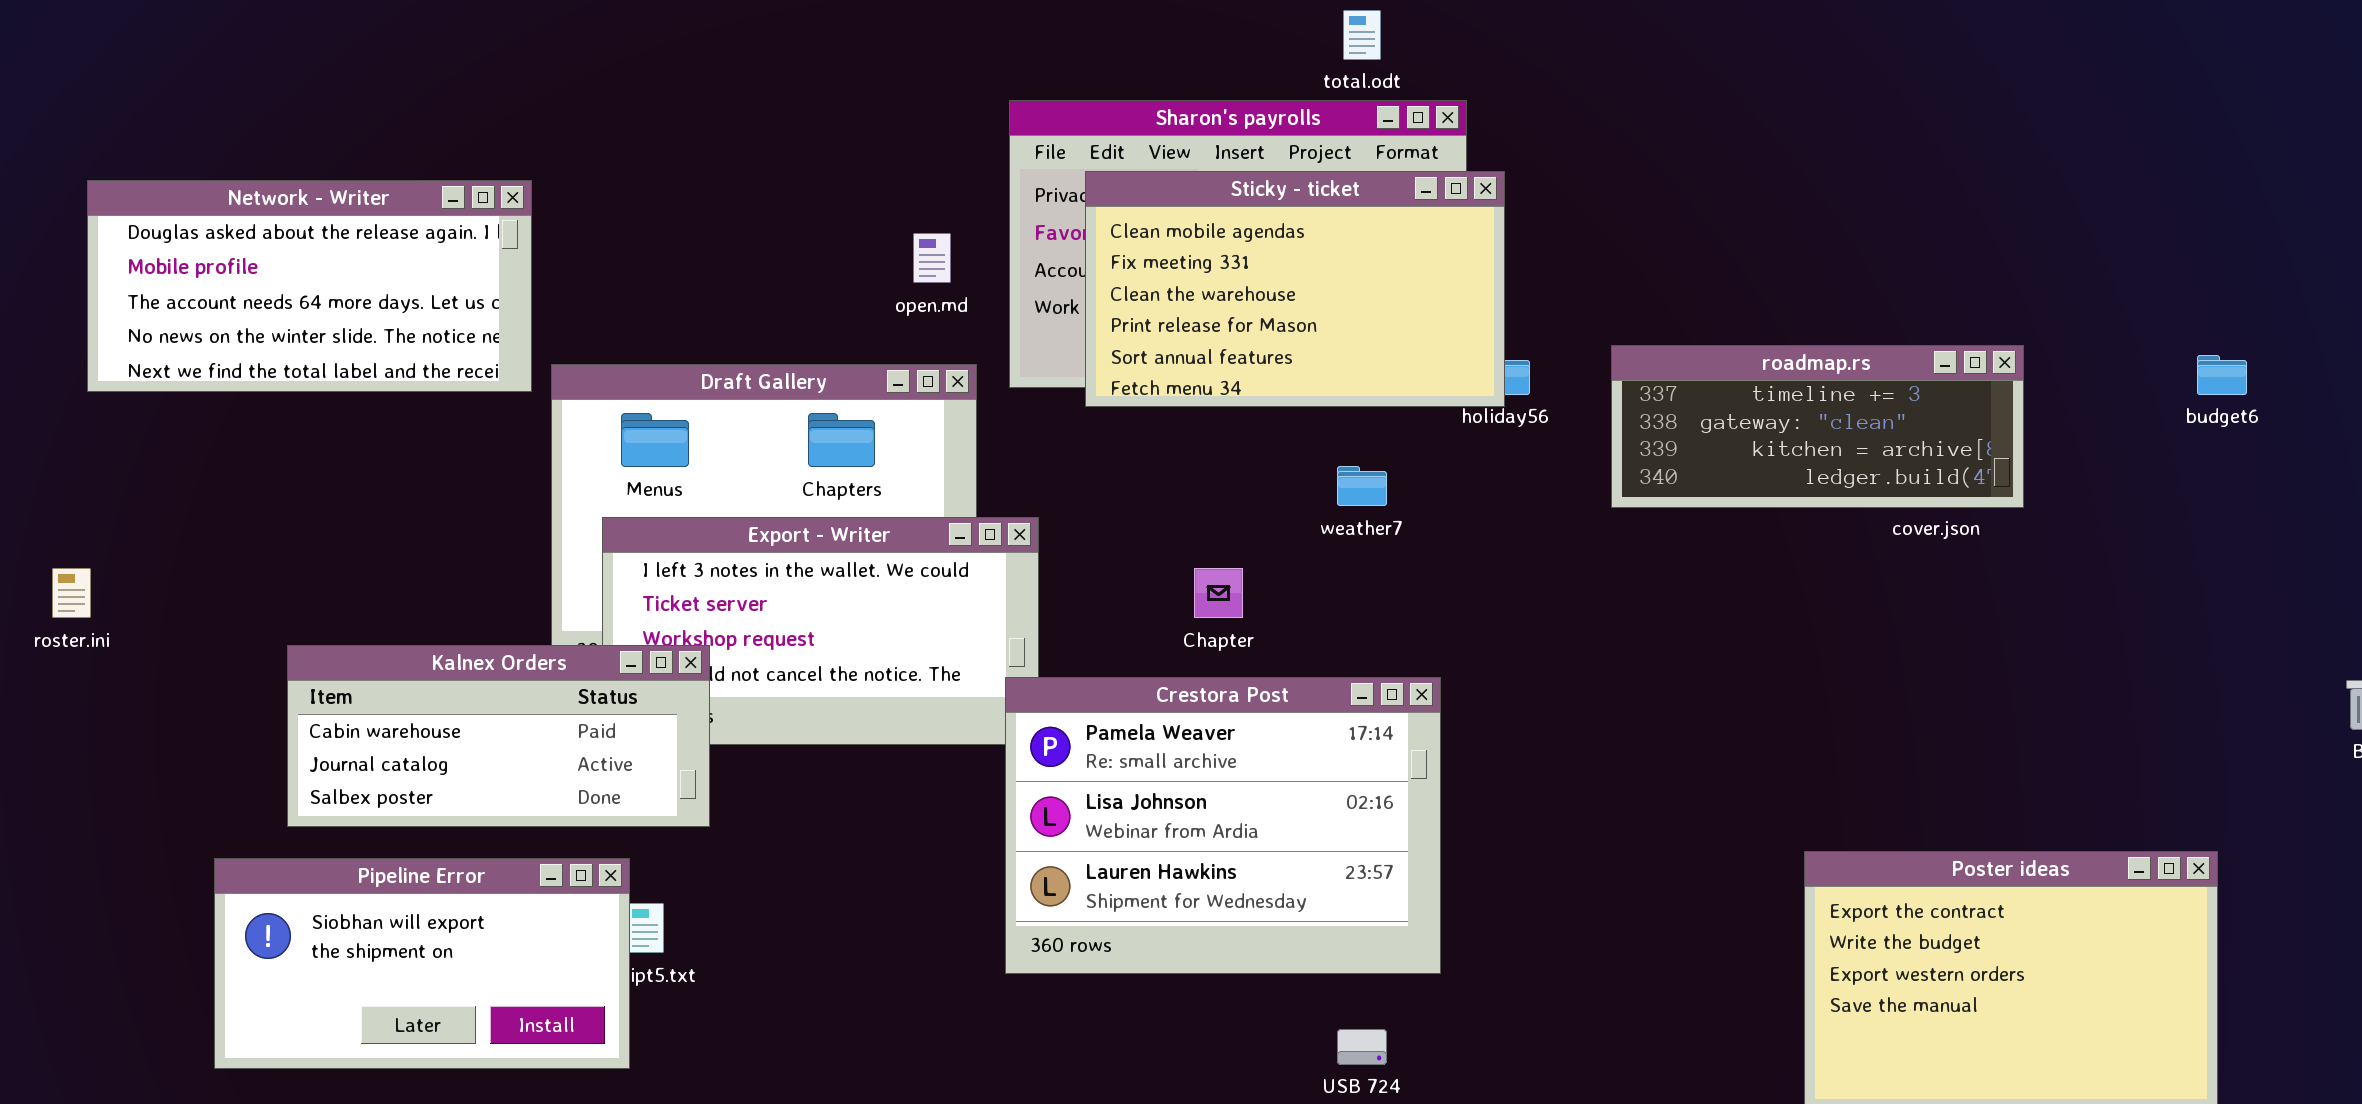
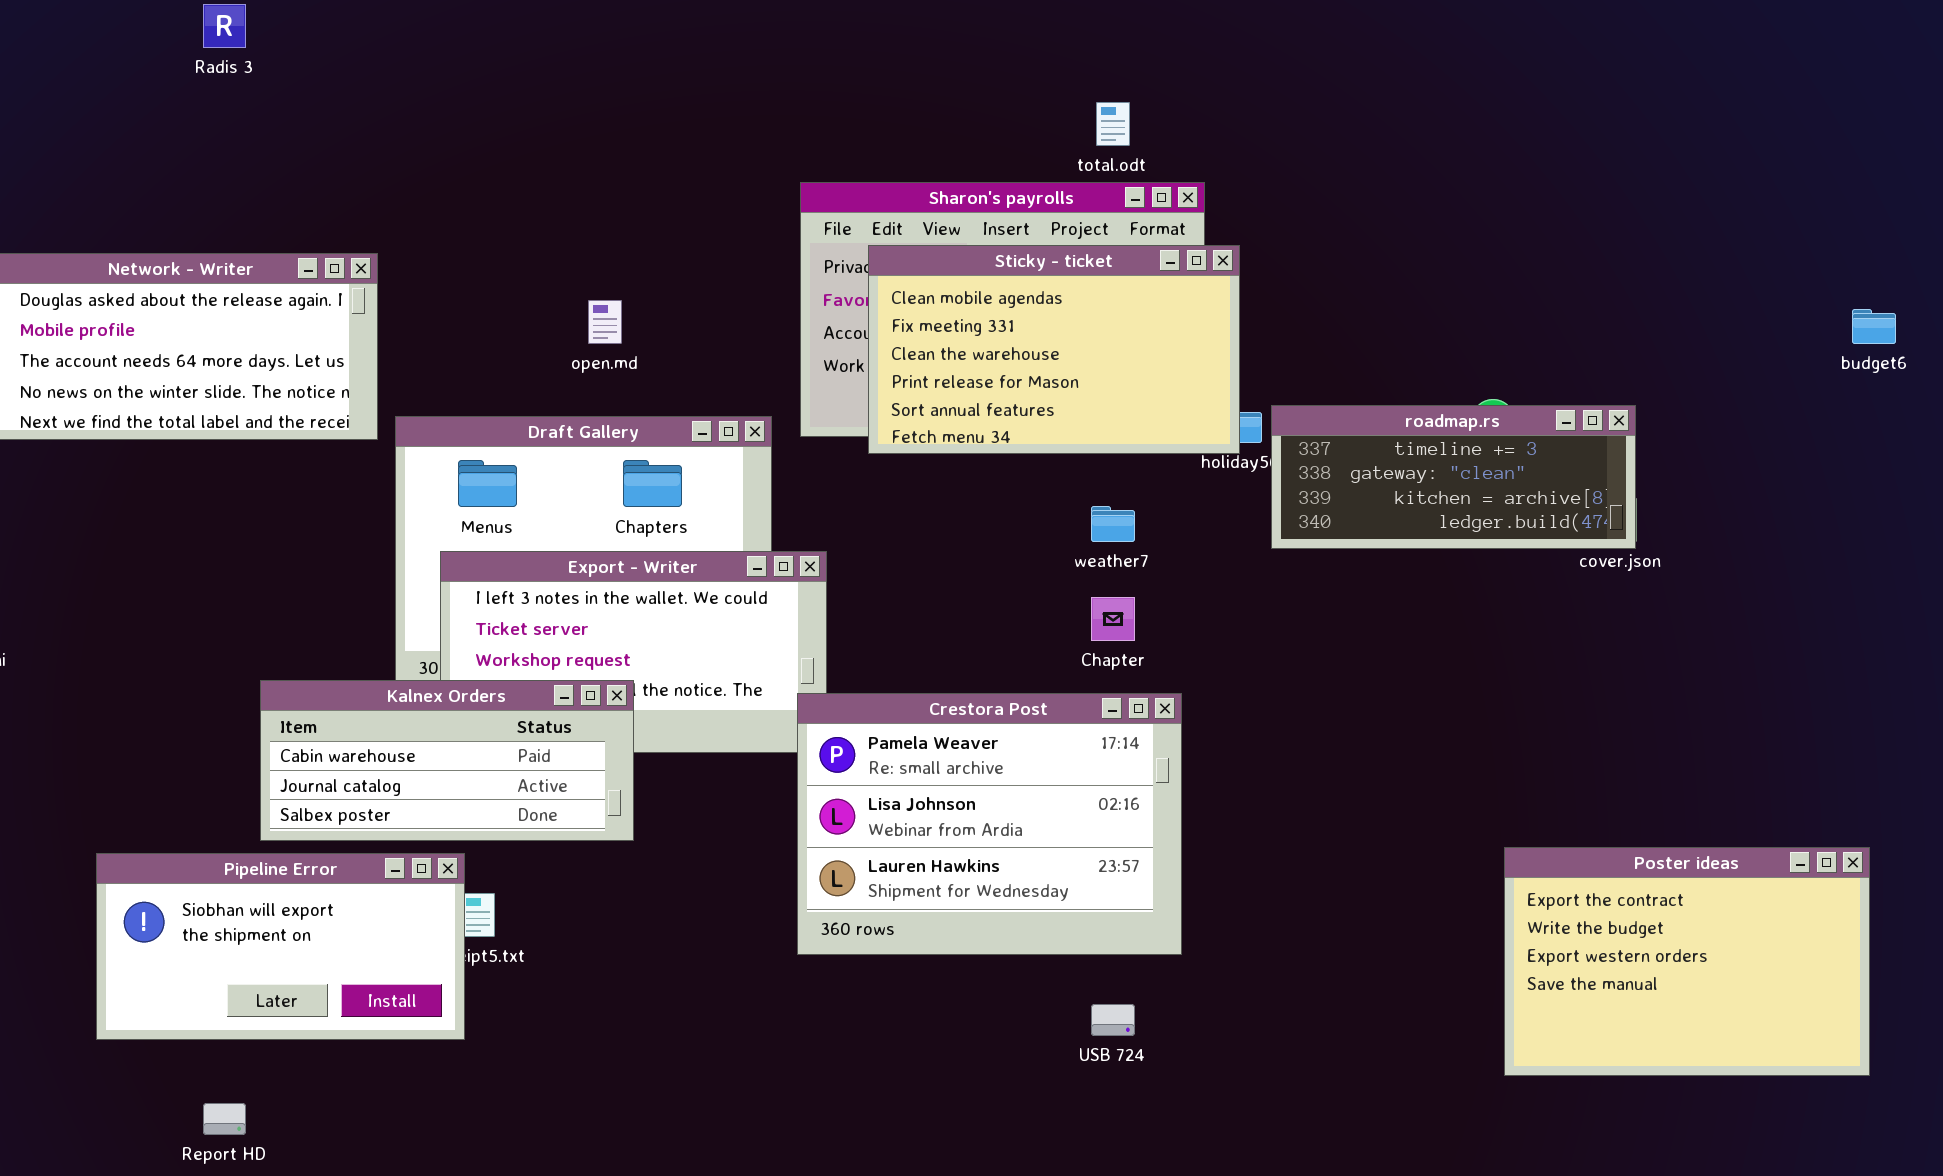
open.md: [913,233,951,283] -> [588,300,622,344], moved
roadmap.rs: [1611,345,2024,508] -> [1271,405,1636,549], moved
budget6: [2197,355,2247,395] -> [1852,309,1896,344], moved
Chapter: [1194,568,1243,618] -> [1091,597,1135,641], moved
Kalnex Orders: [287,645,710,827] -> [260,680,634,841], moved

